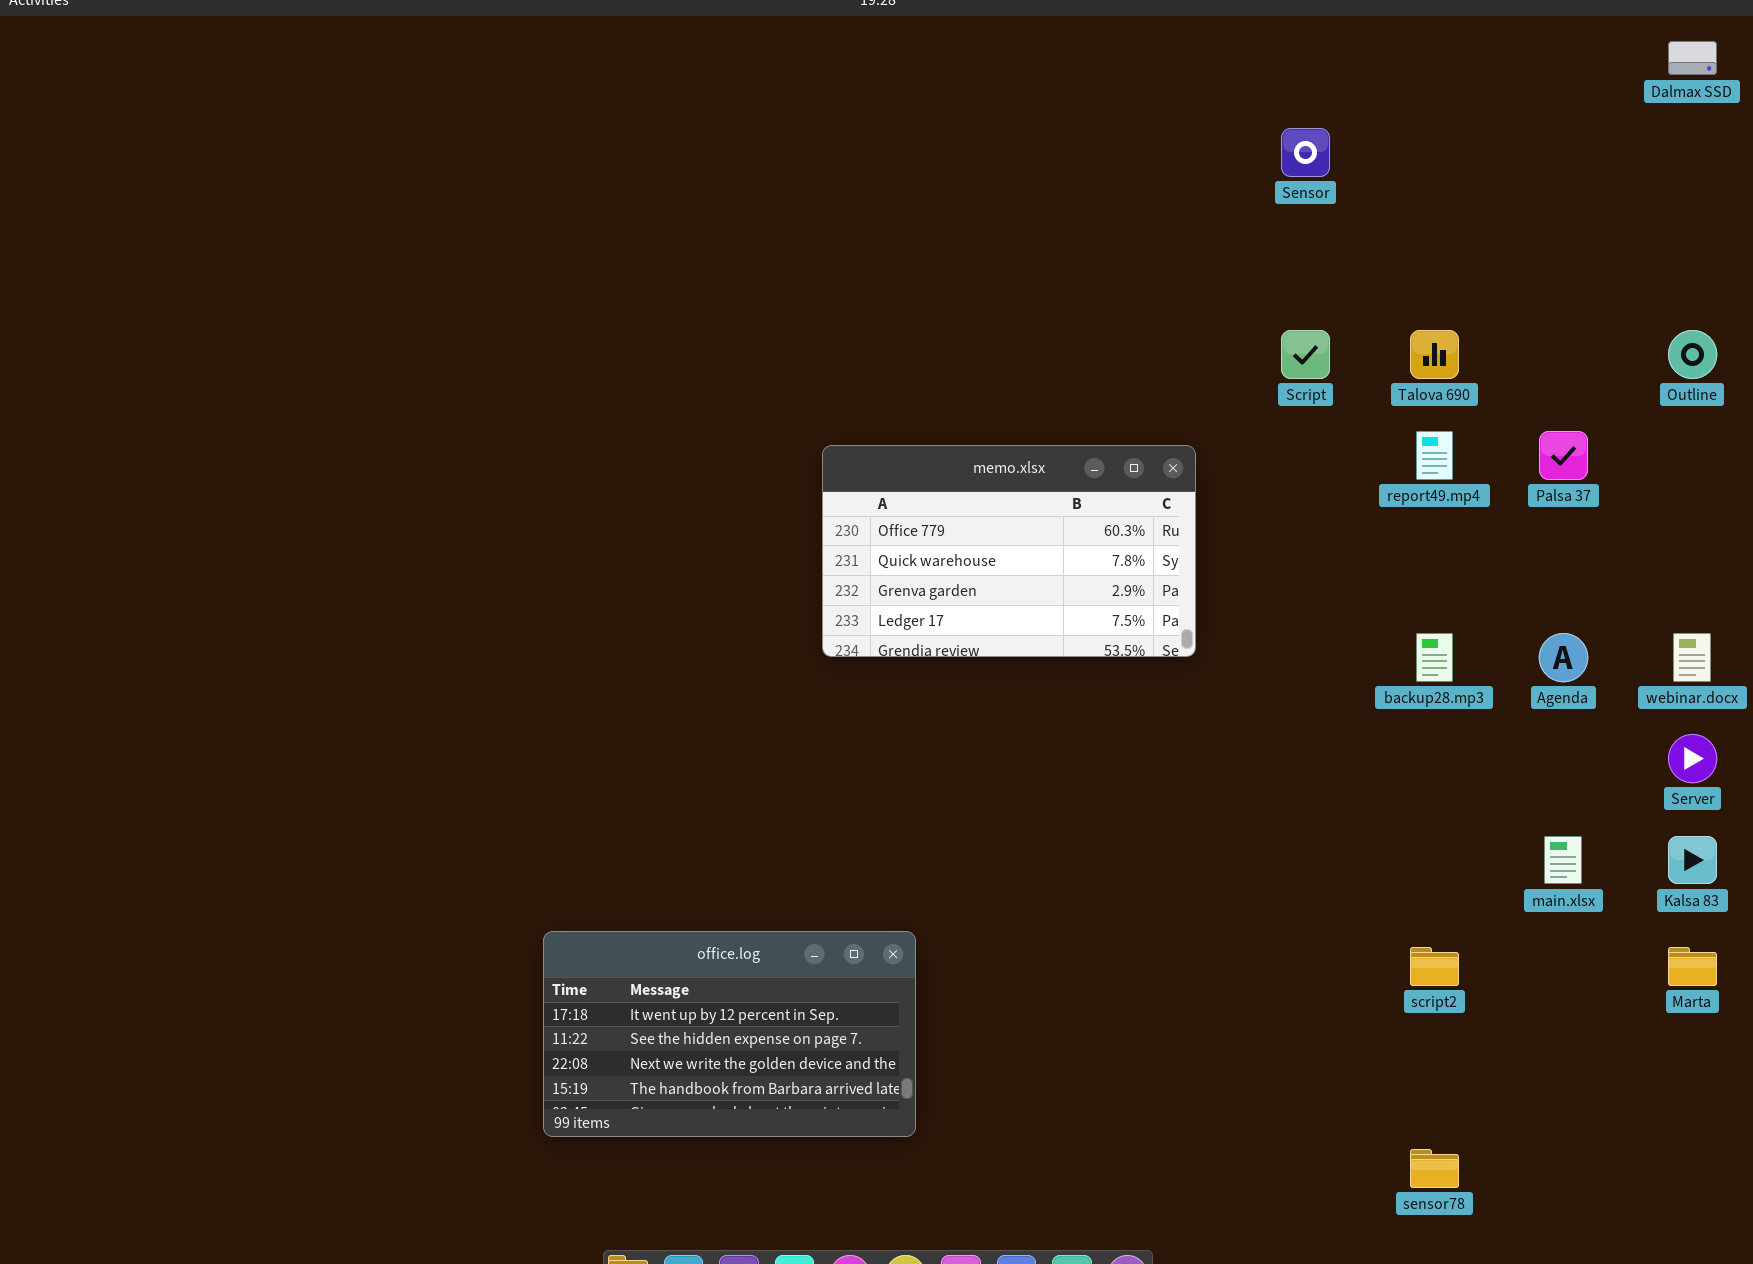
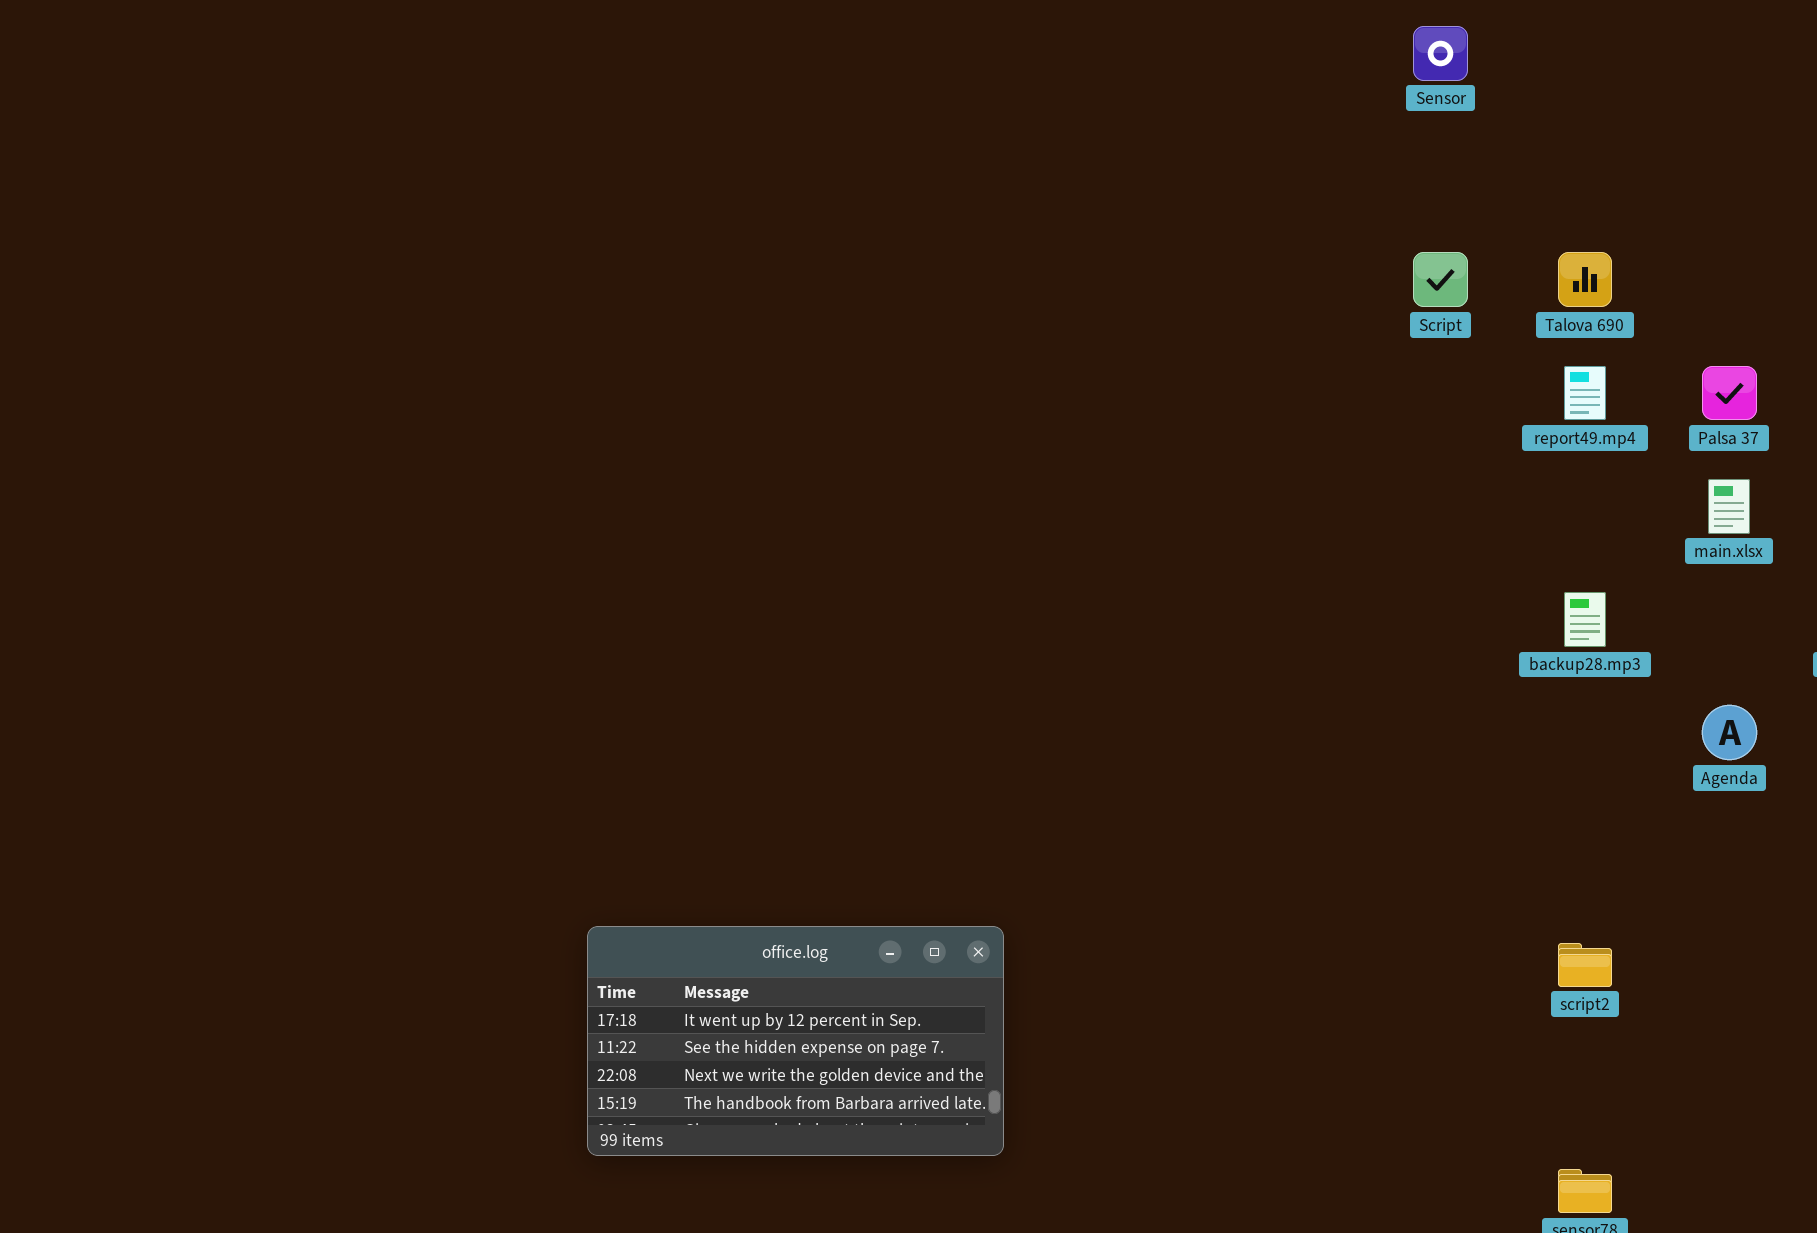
memo.xlsx: [822,445,1196,657] -> none, closed
Agenda: [1539,633,1588,682] -> [1702,705,1757,760], moved
main.xlsx: [1544,836,1582,884] -> [1708,479,1750,534], moved

